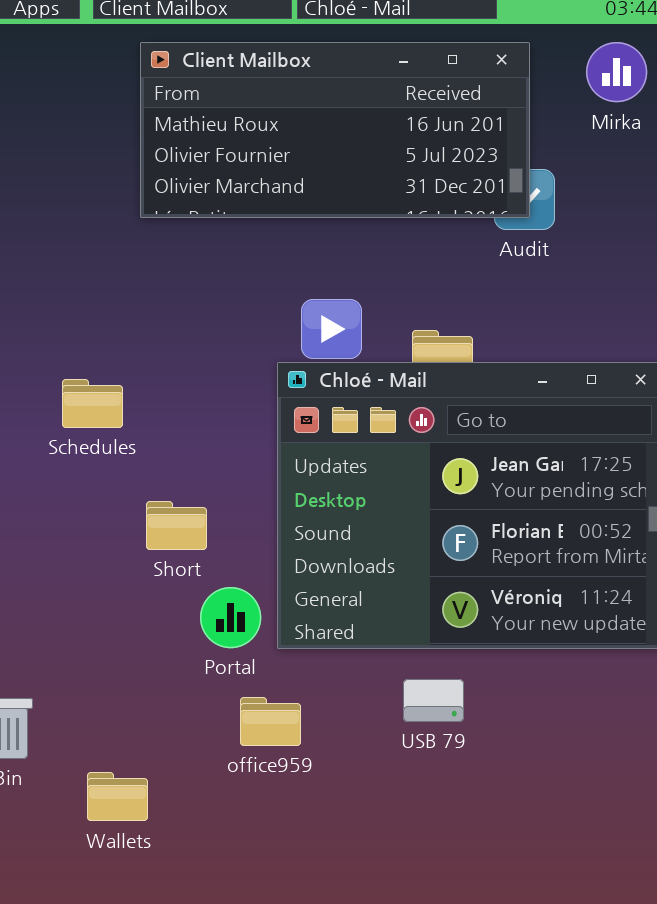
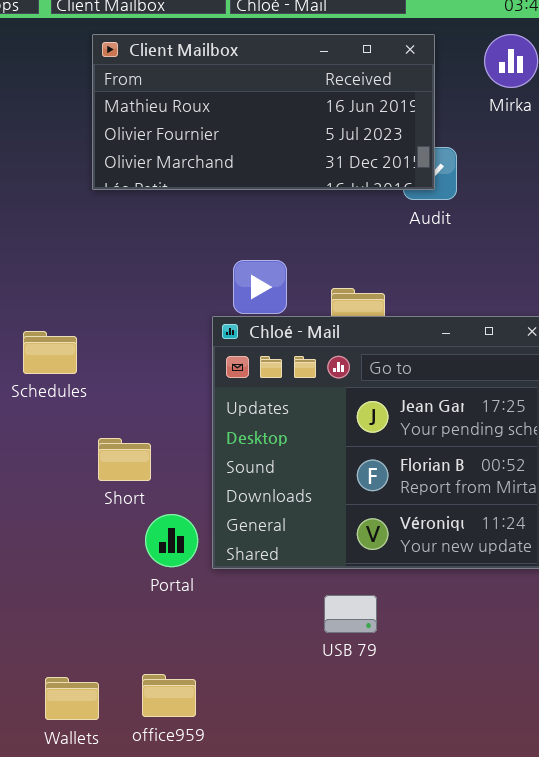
office959: [240,697,301,746] -> [142,674,196,717], moved

